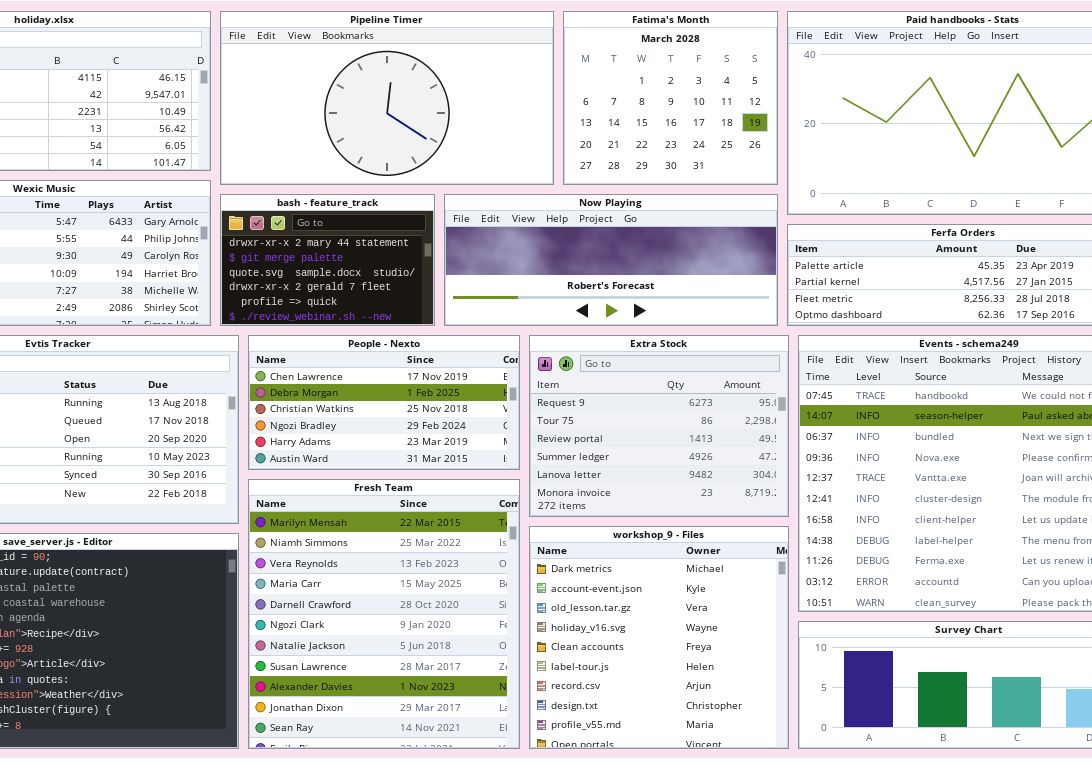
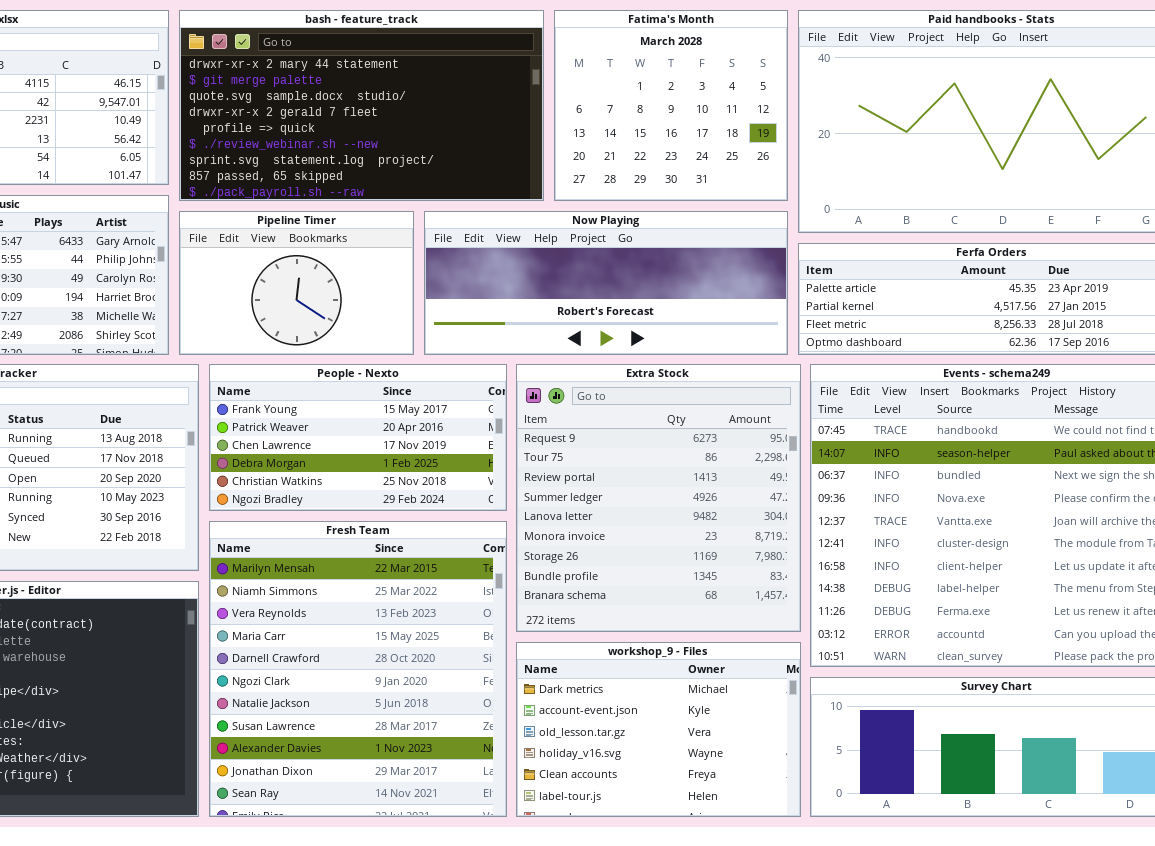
Pipeline Timer: [220,11,554,185] -> [179,211,414,355], moved, resized
bash - feature_track: [220,194,435,326] -> [179,10,544,201], moved, resized
People - Nexto: [248,335,520,470] -> [209,364,507,511], scrolled up 2 rows
Extra Stock: [529,335,789,517] -> [516,364,801,632], resized
workshop_9 - Files: [529,526,789,749] -> [516,642,801,817], resized

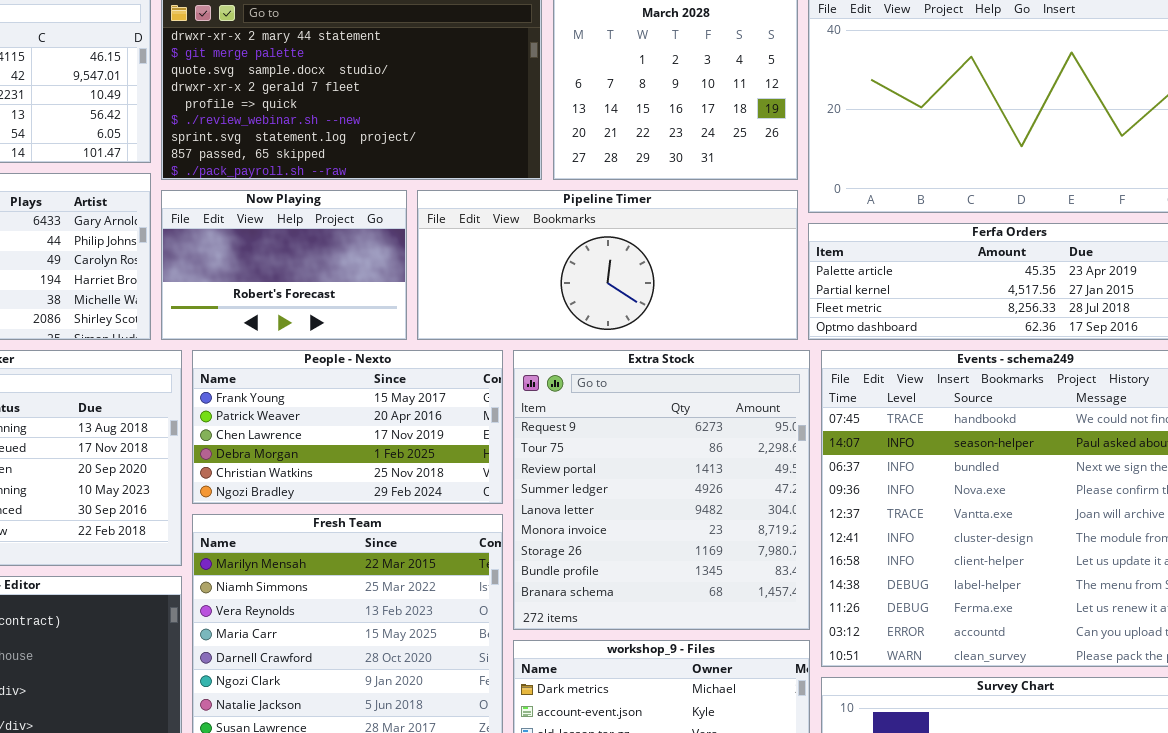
Pipeline Timer: [179,211,414,355] -> [417,190,798,340], moved, resized
Now Playing: [424,211,788,355] -> [161,190,407,340], moved, resized

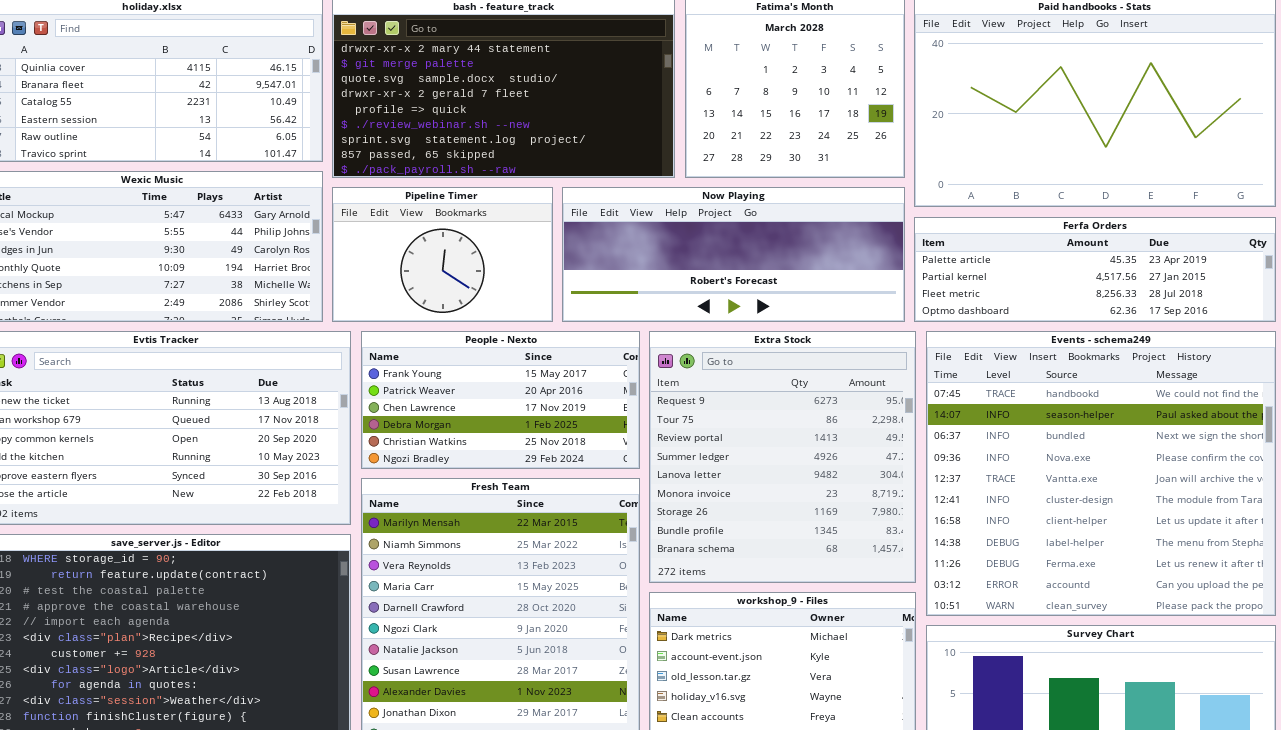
Now Playing: [161,190,407,340] -> [562,187,905,322], moved, resized
Pipeline Timer: [417,190,798,340] -> [332,187,553,322], moved, resized

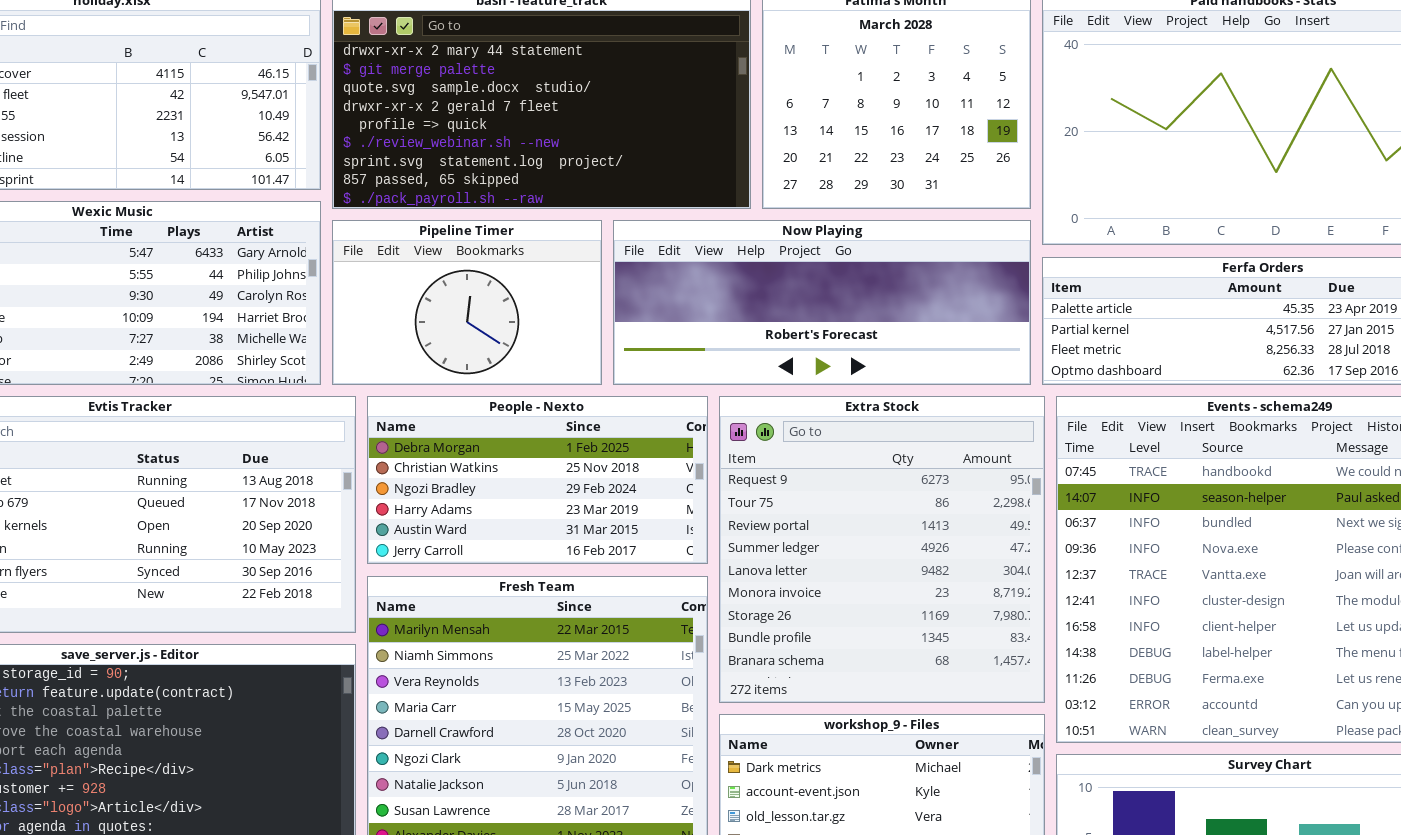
People - Nexto: [361,331,640,469] -> [367,396,708,564], scrolled down 3 rows

